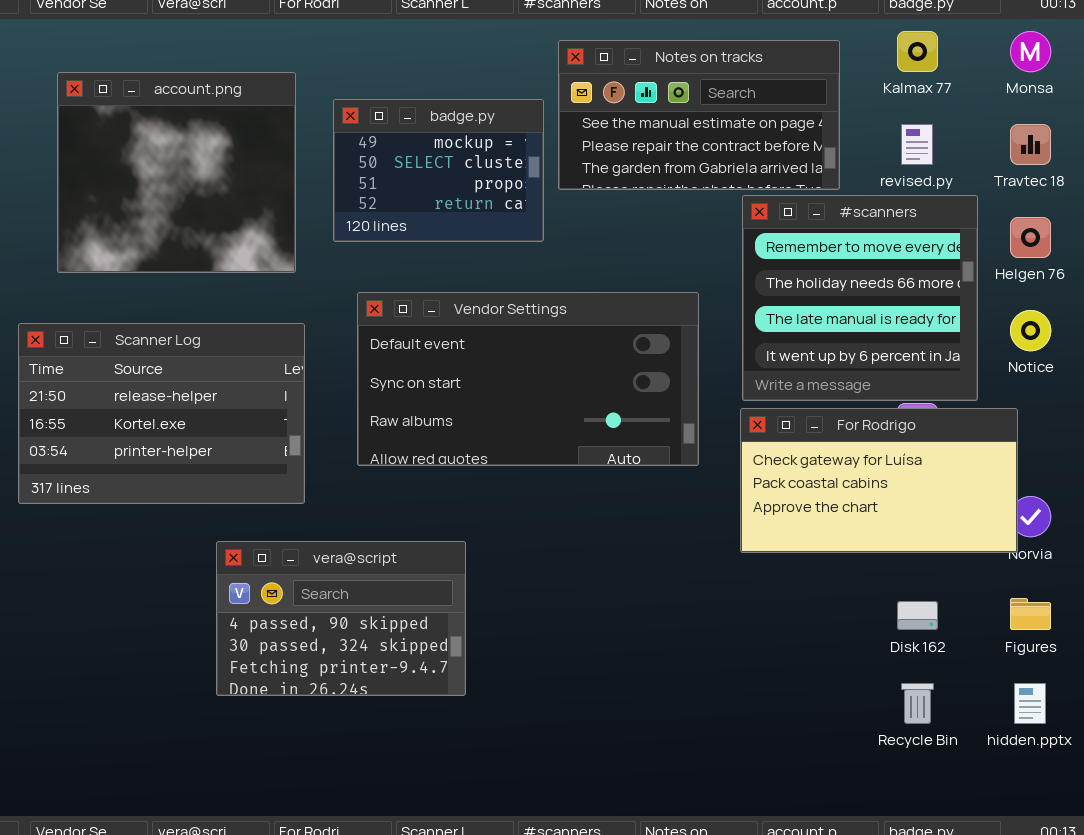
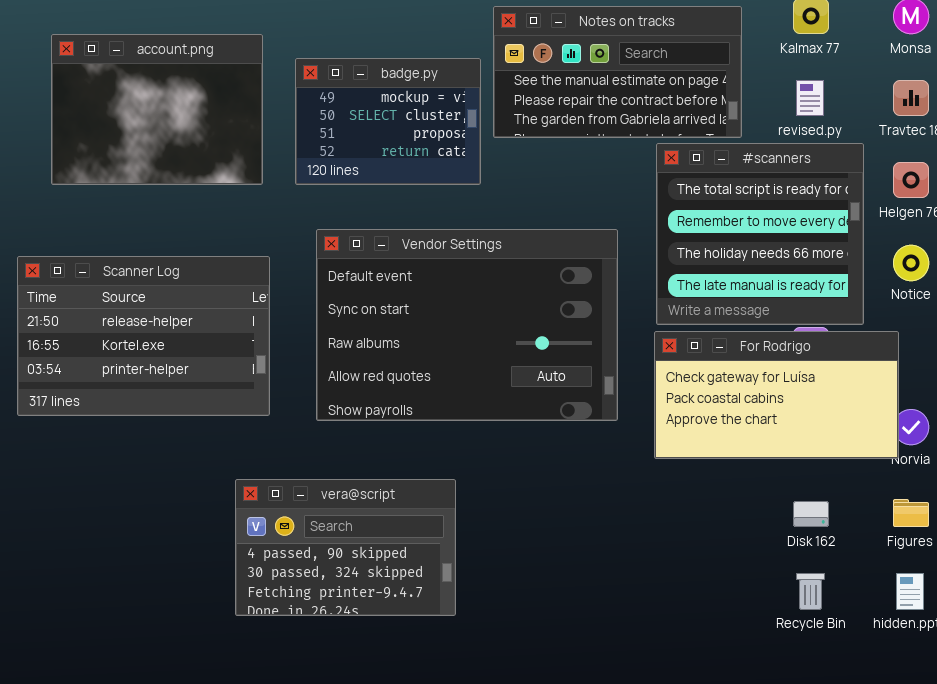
account.png: [57,72,296,273] -> [51,34,263,185], resized
#scanners: [742,195,978,401] -> [656,143,864,325], scrolled up 1 row
Vendor Settings: [357,292,699,466] -> [316,229,618,421], resized
vera@script: [216,541,466,696] -> [235,479,456,616], moved

